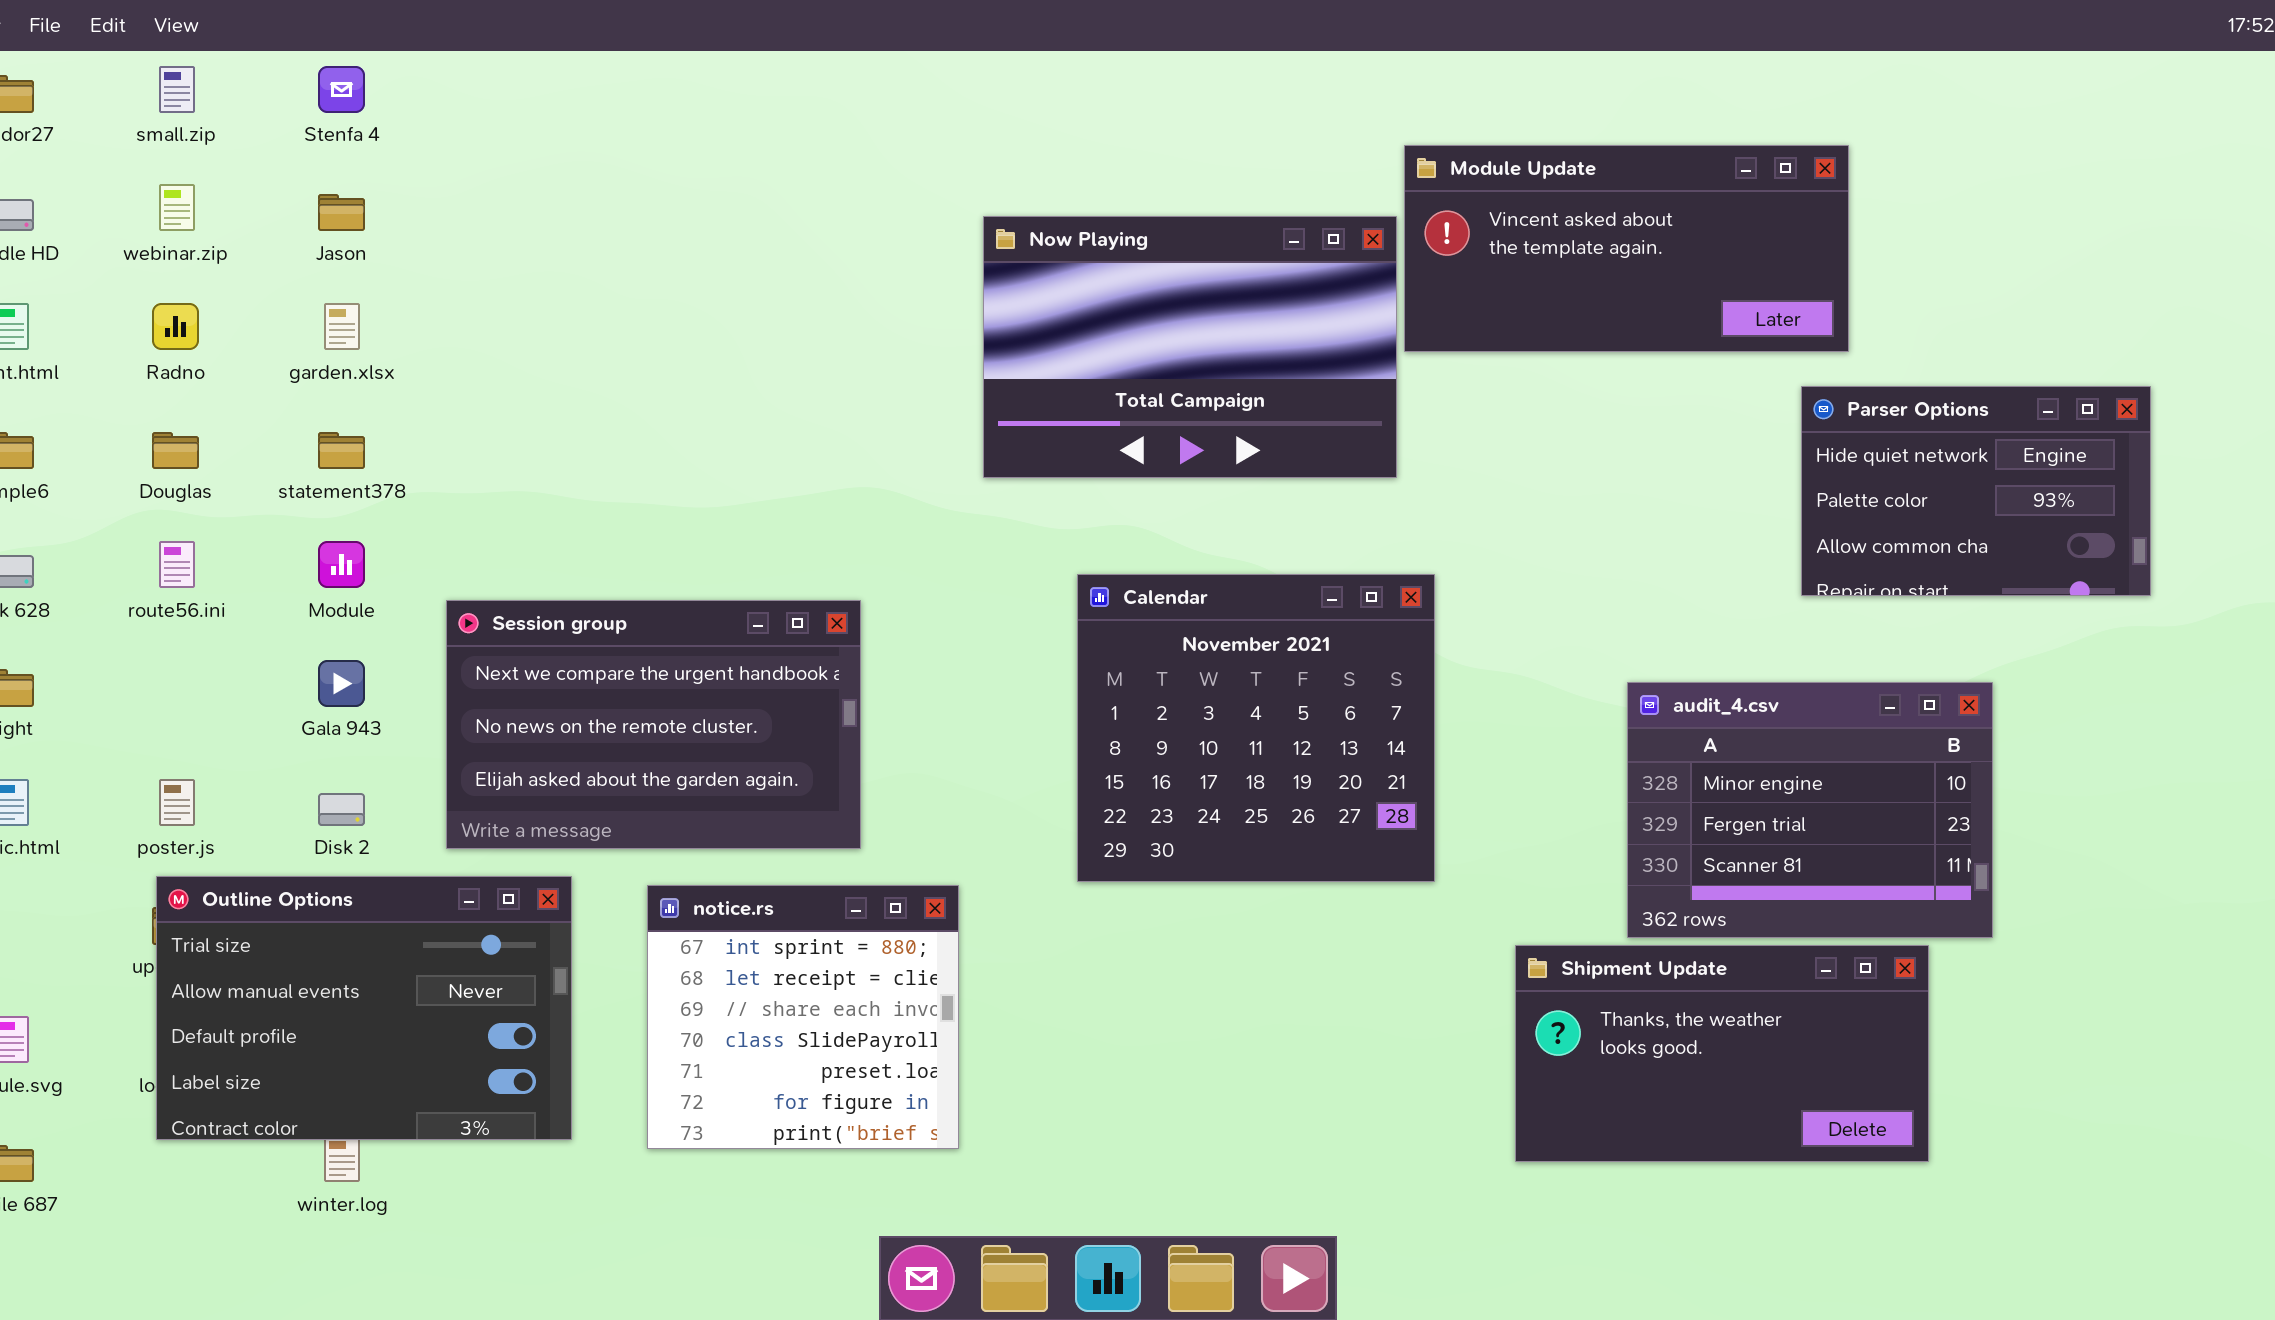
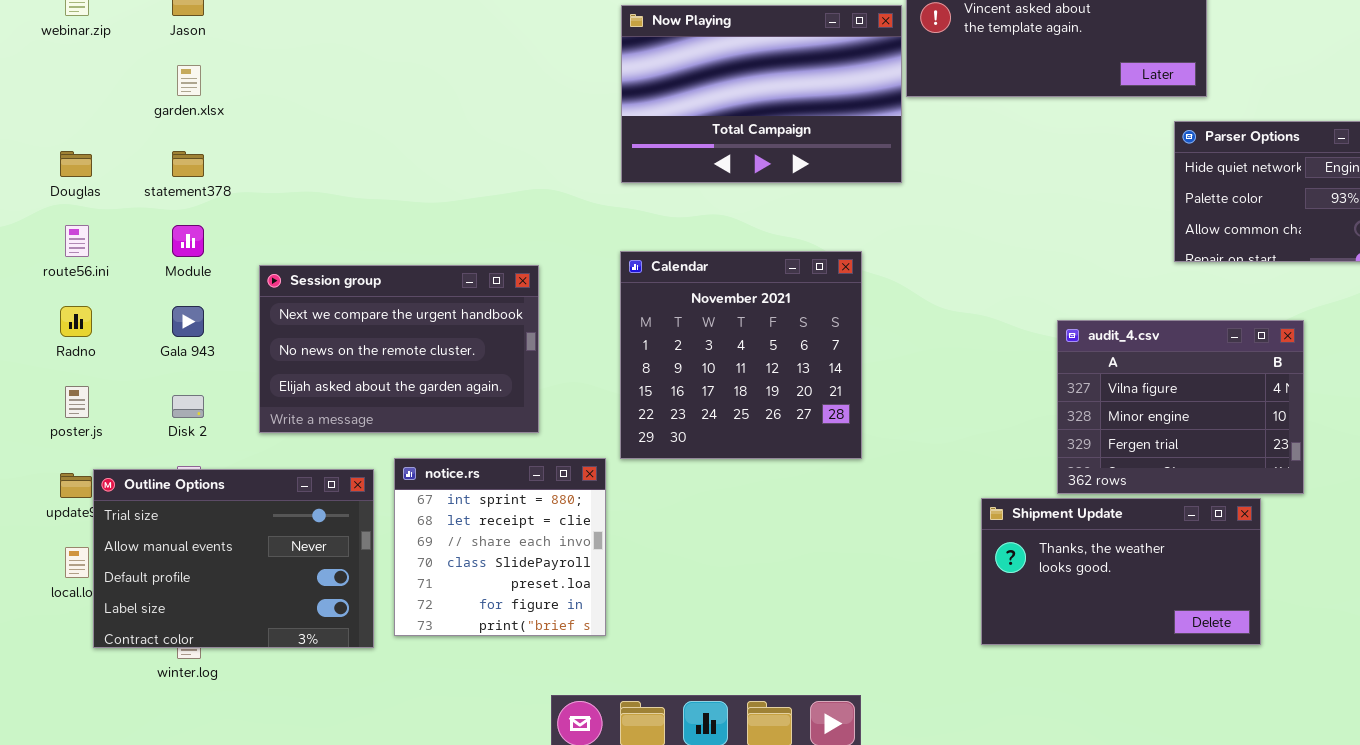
Radno: [152,303,199,350] -> [60,306,92,337], moved
Calendar: [1077,574,1435,882] -> [620,251,862,459], moved
audit_4.csv: [1627,682,1993,938] -> [1057,320,1304,494], scrolled up 1 row
Outline Options: [156,876,572,1140] -> [93,469,374,648], moved

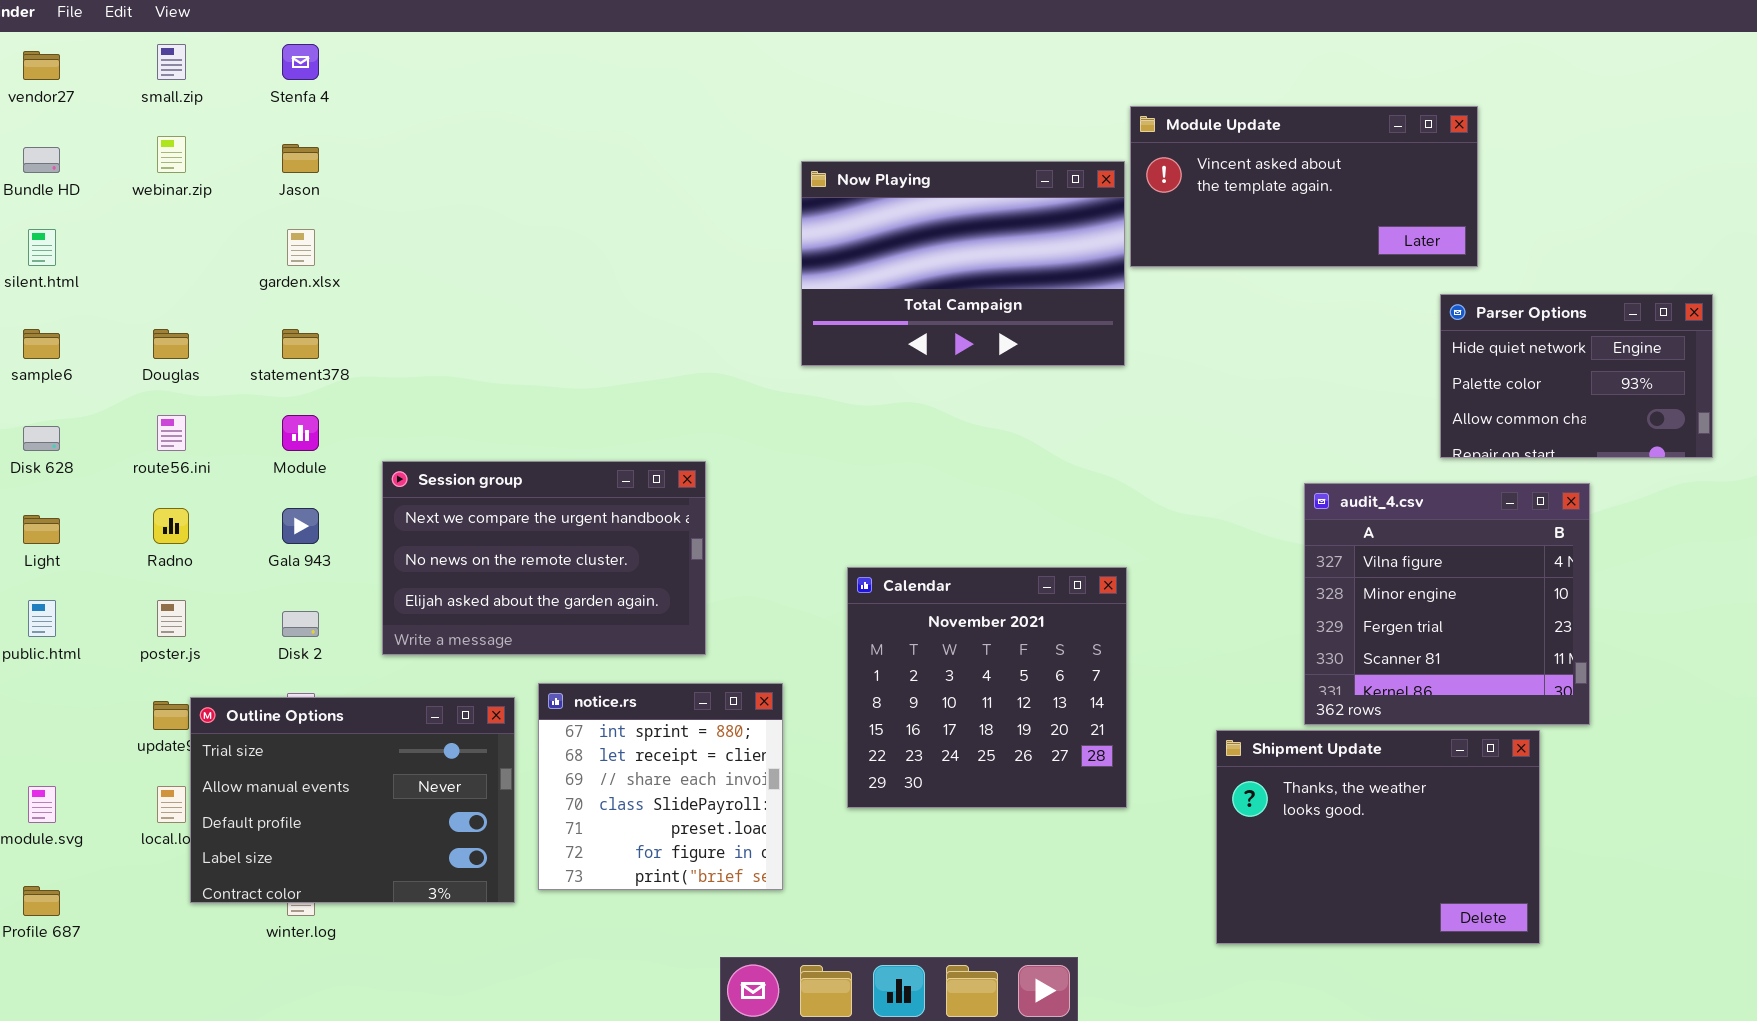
Calendar: [620,251,862,459] -> [847,567,1127,808], moved
audit_4.csv: [1057,320,1304,494] -> [1304,483,1590,725], resized
Shipment Update: [981,498,1261,645] -> [1216,730,1540,944], resized

